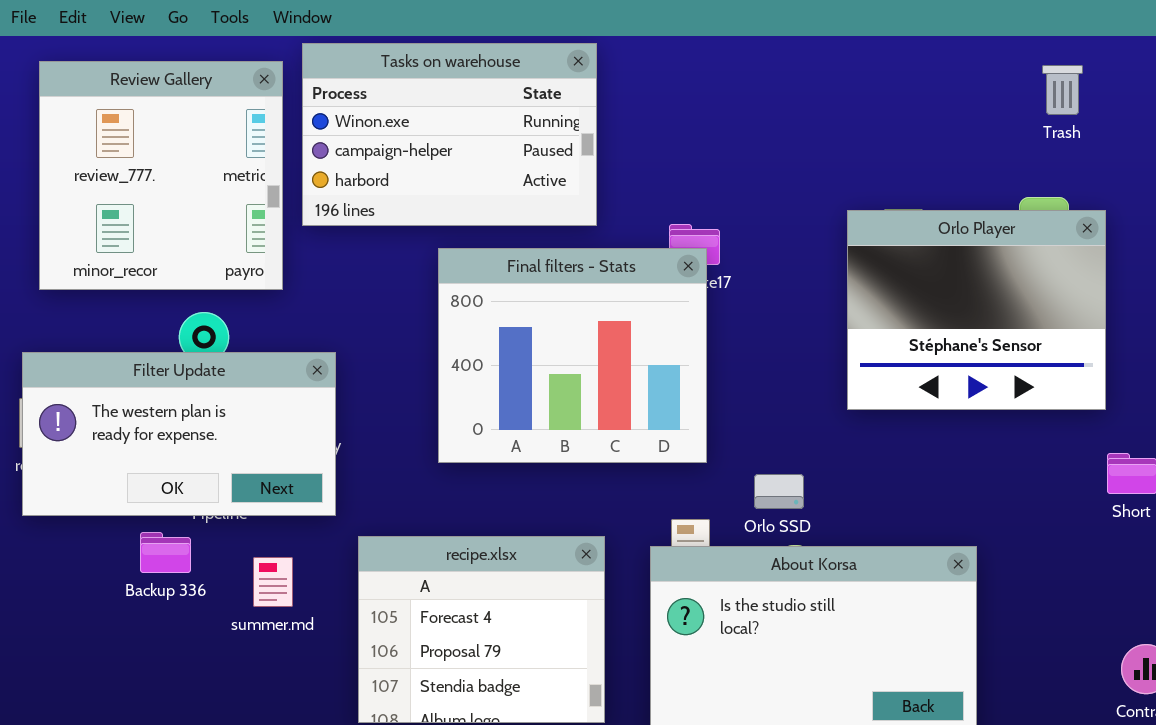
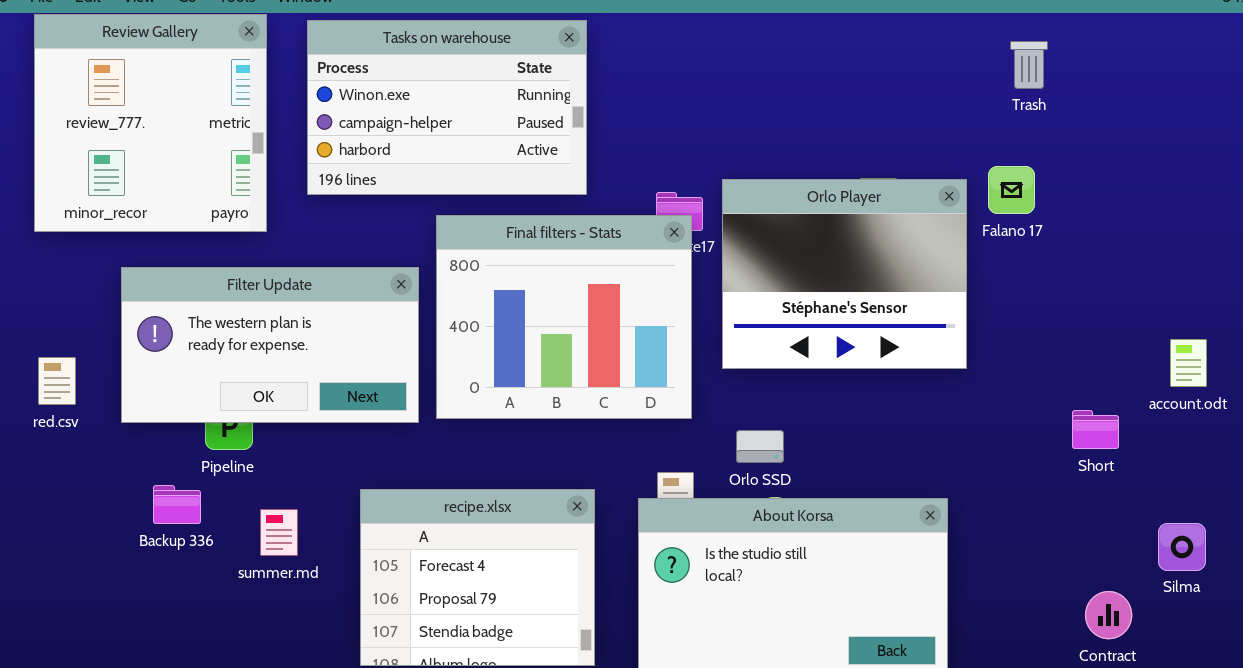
Review Gallery: [39,61,283,290] -> [34,14,267,232], moved
Orlo Player: [847,210,1106,410] -> [722,179,967,369], moved
Filter Update: [22,352,336,516] -> [121,267,419,423], moved

